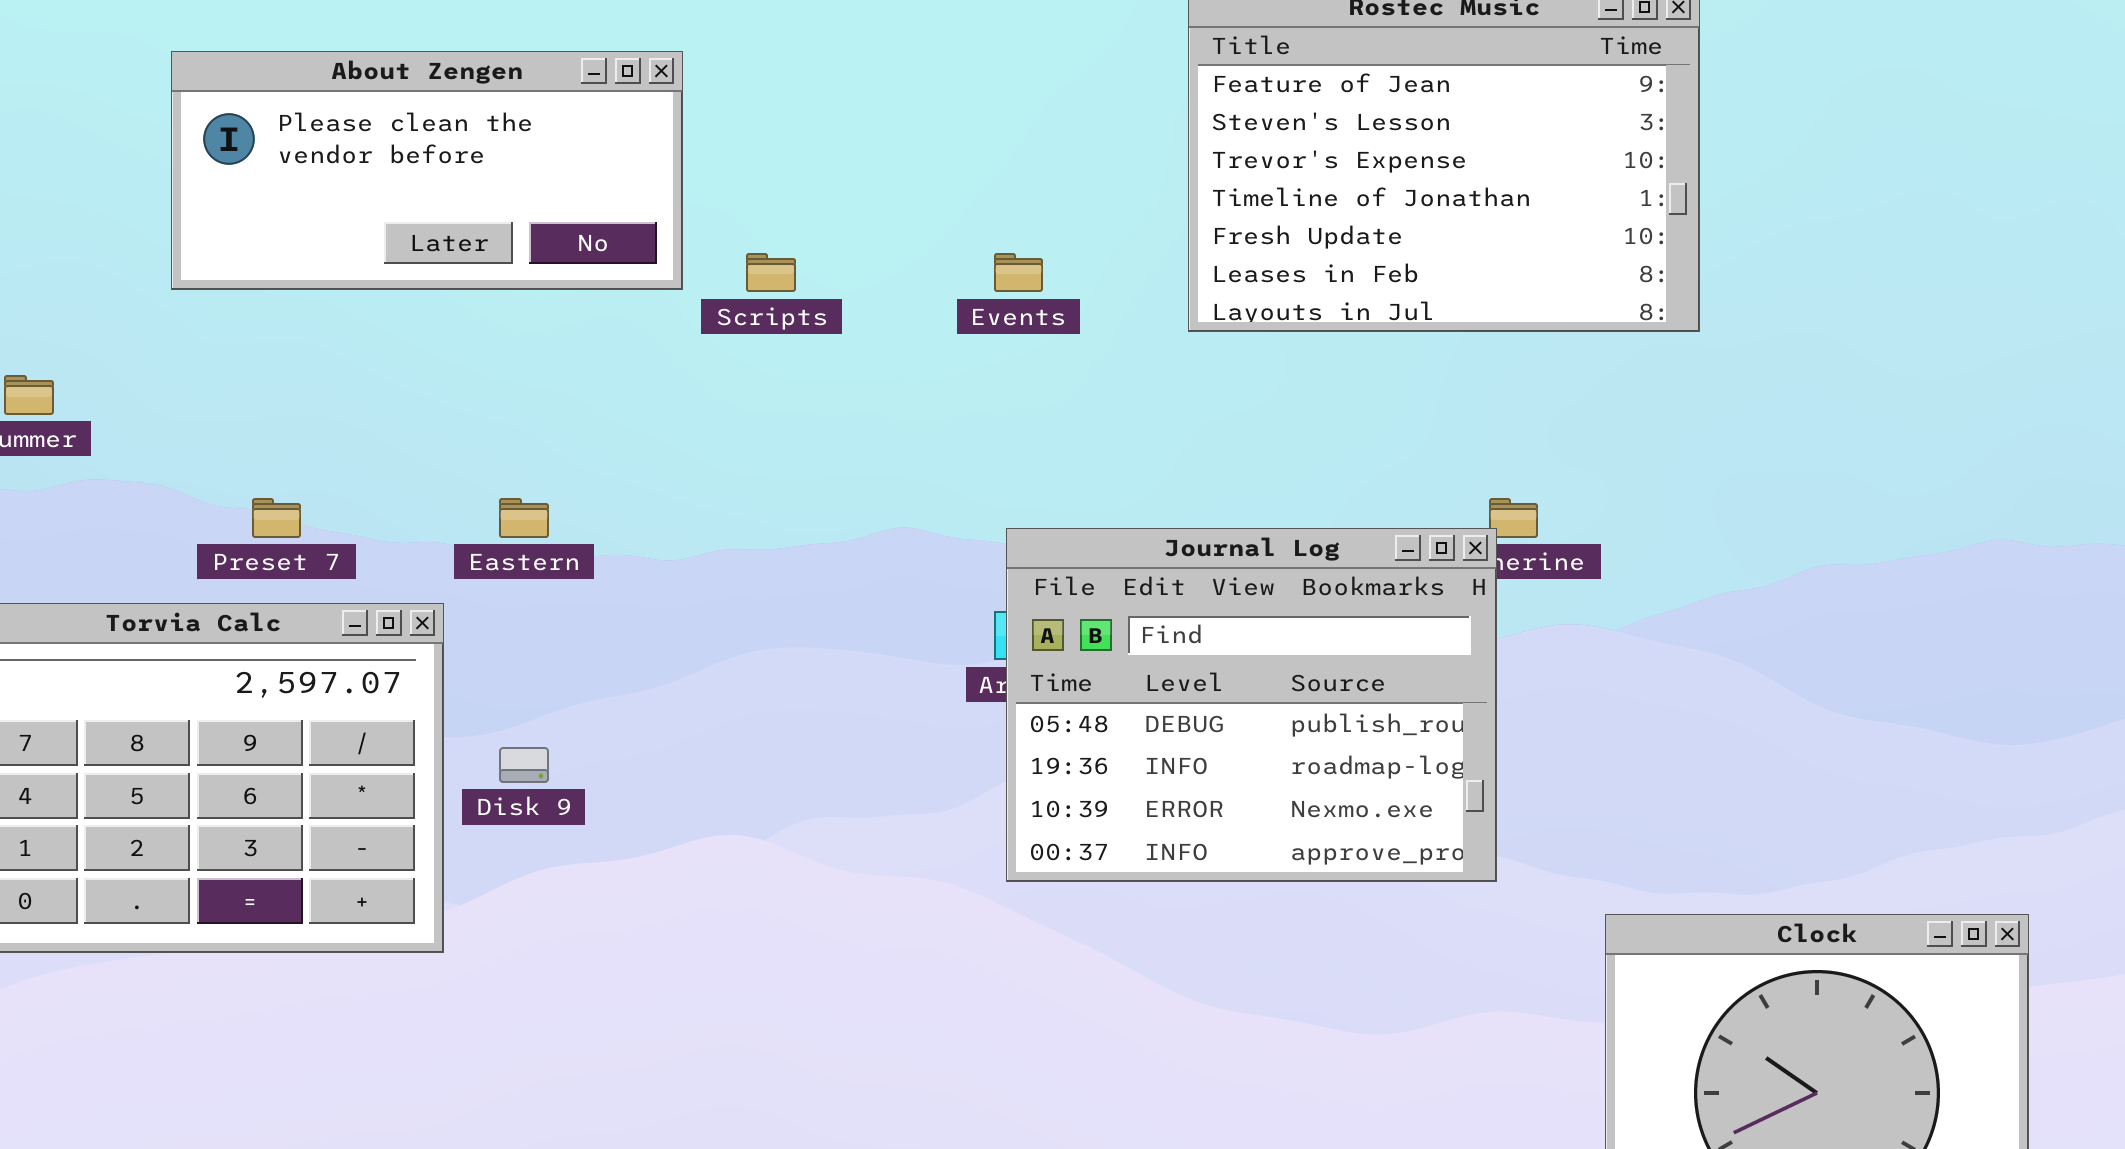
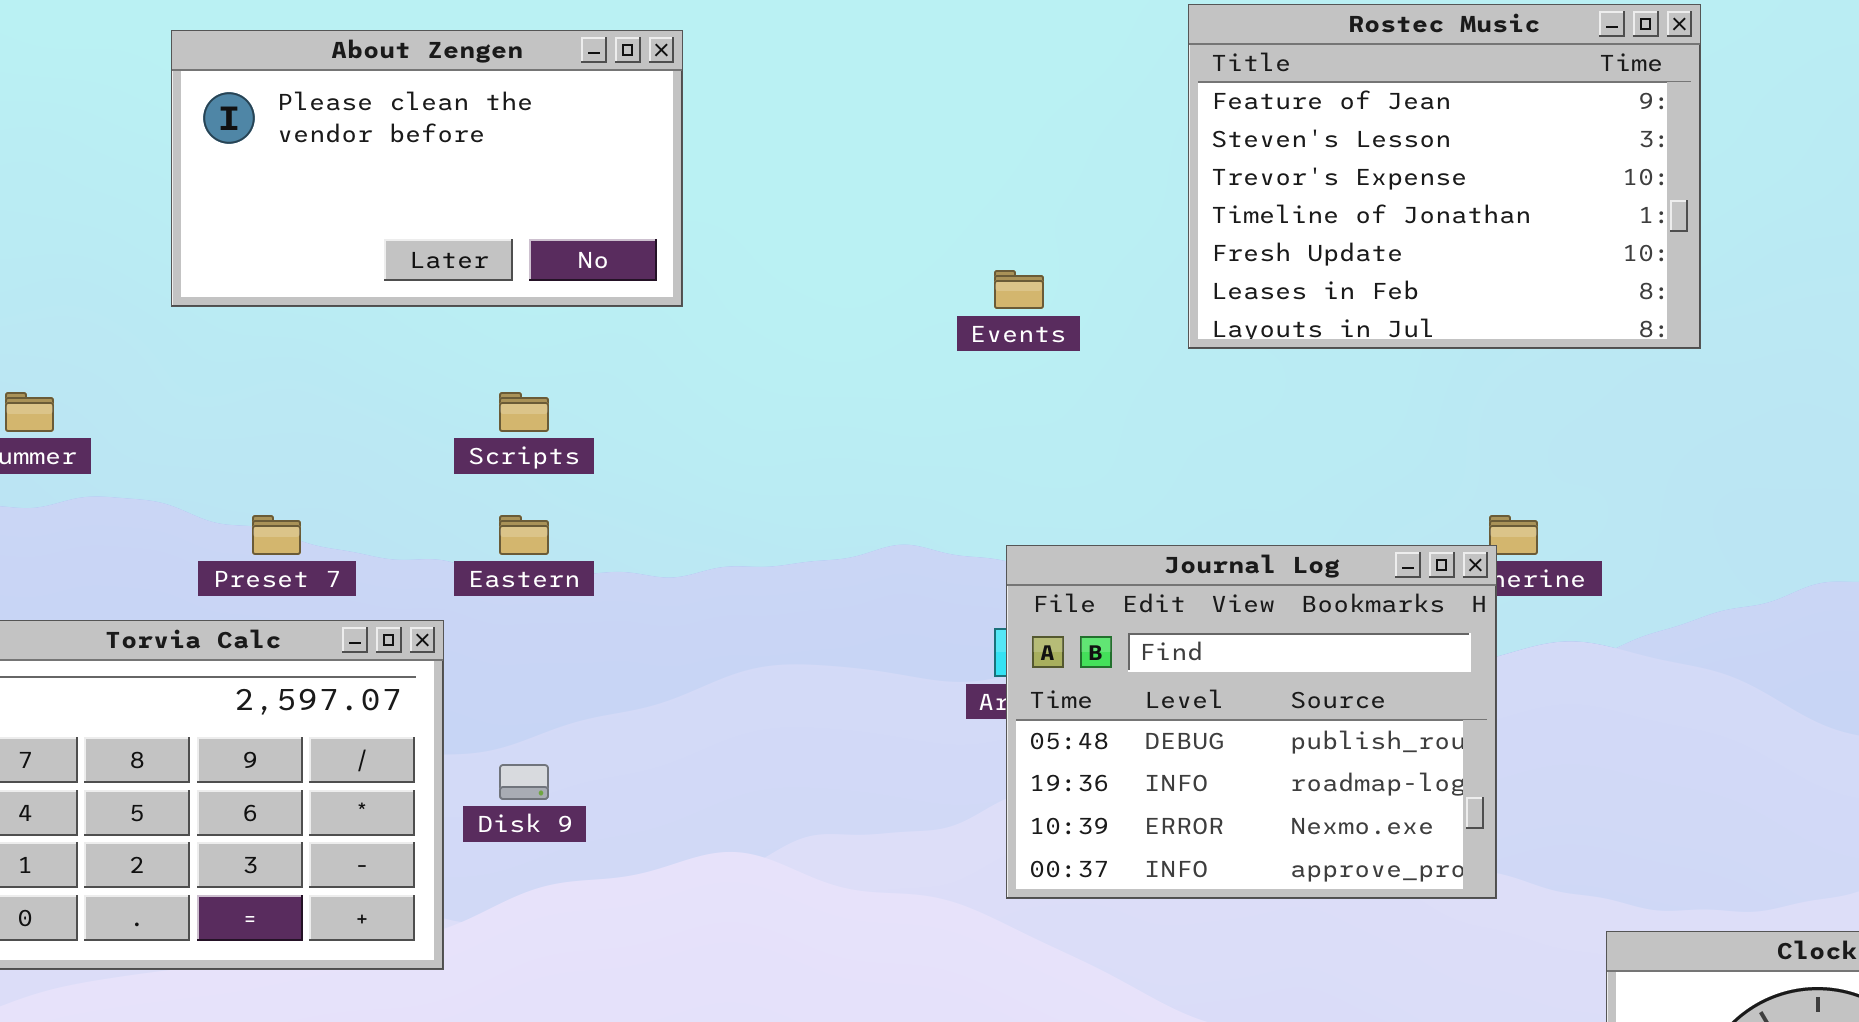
About Zengen: [171,51,683,290] -> [171,30,683,307], resized
Scripts: [746,253,796,292] -> [499,392,549,432], moved

